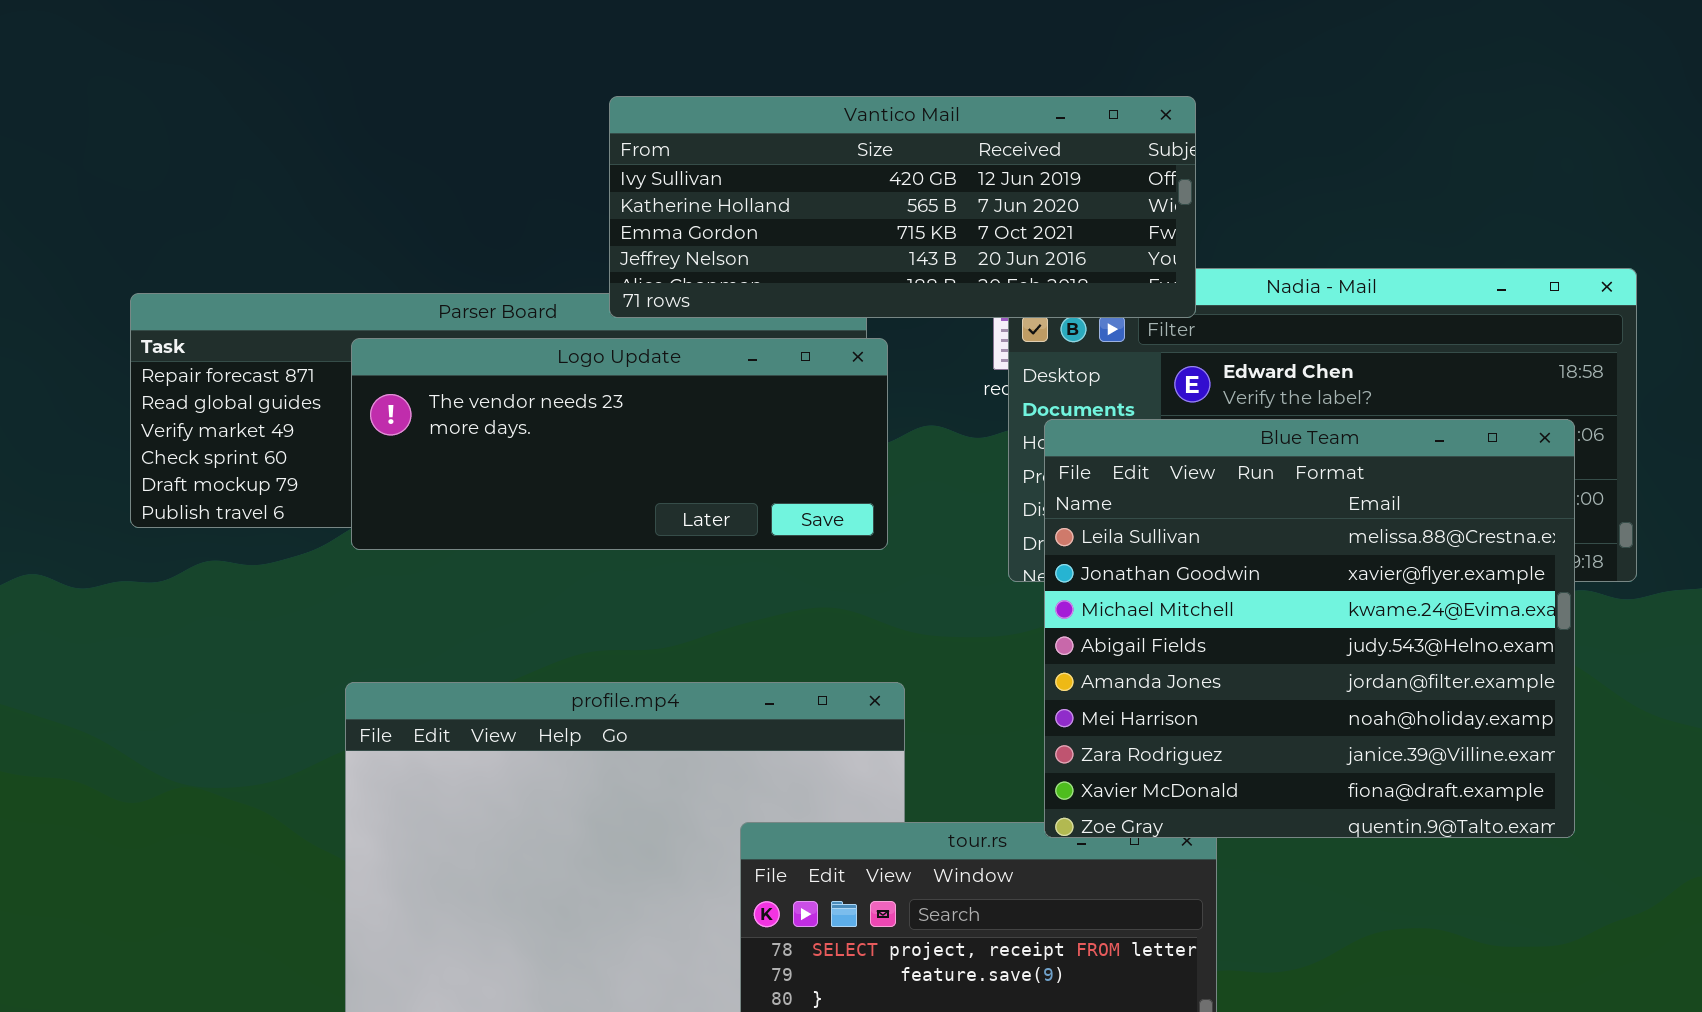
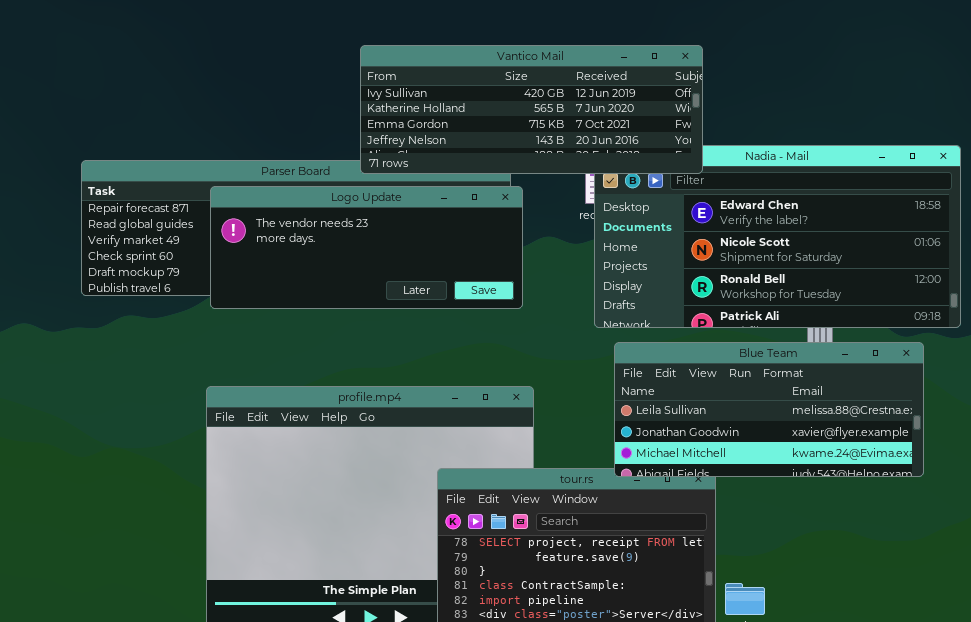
Blue Team: [1044,419,1575,838] -> [614,342,924,477], resized

